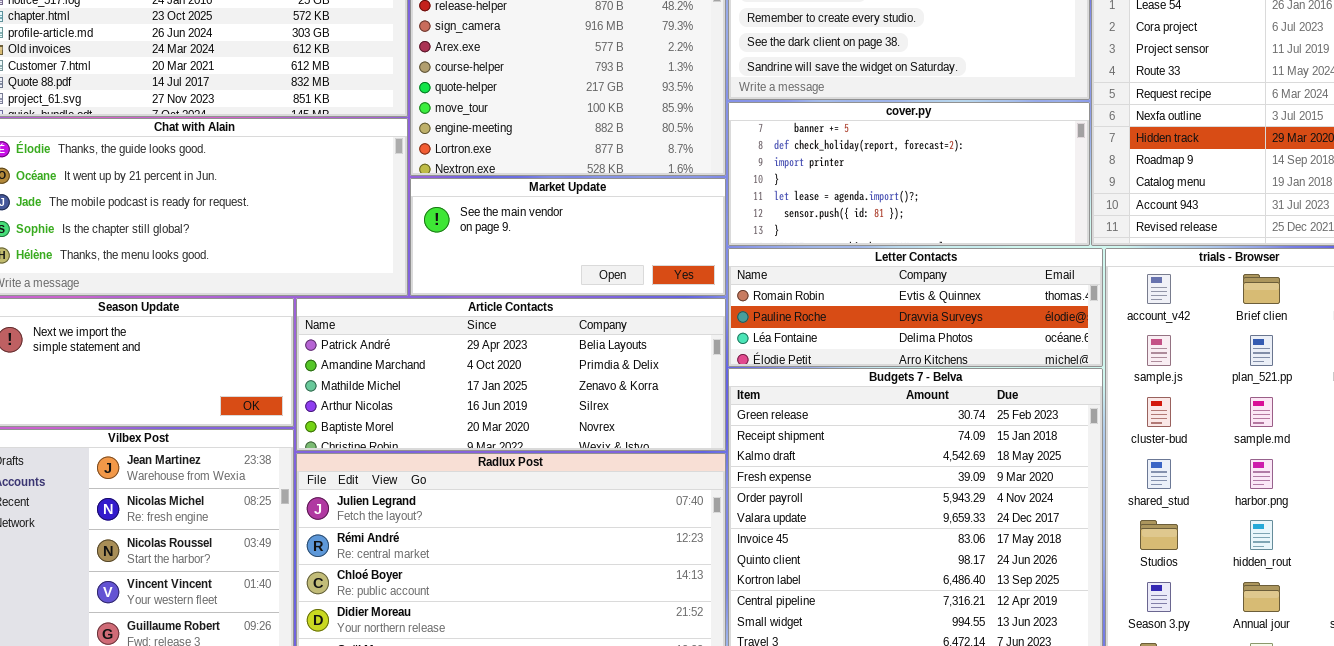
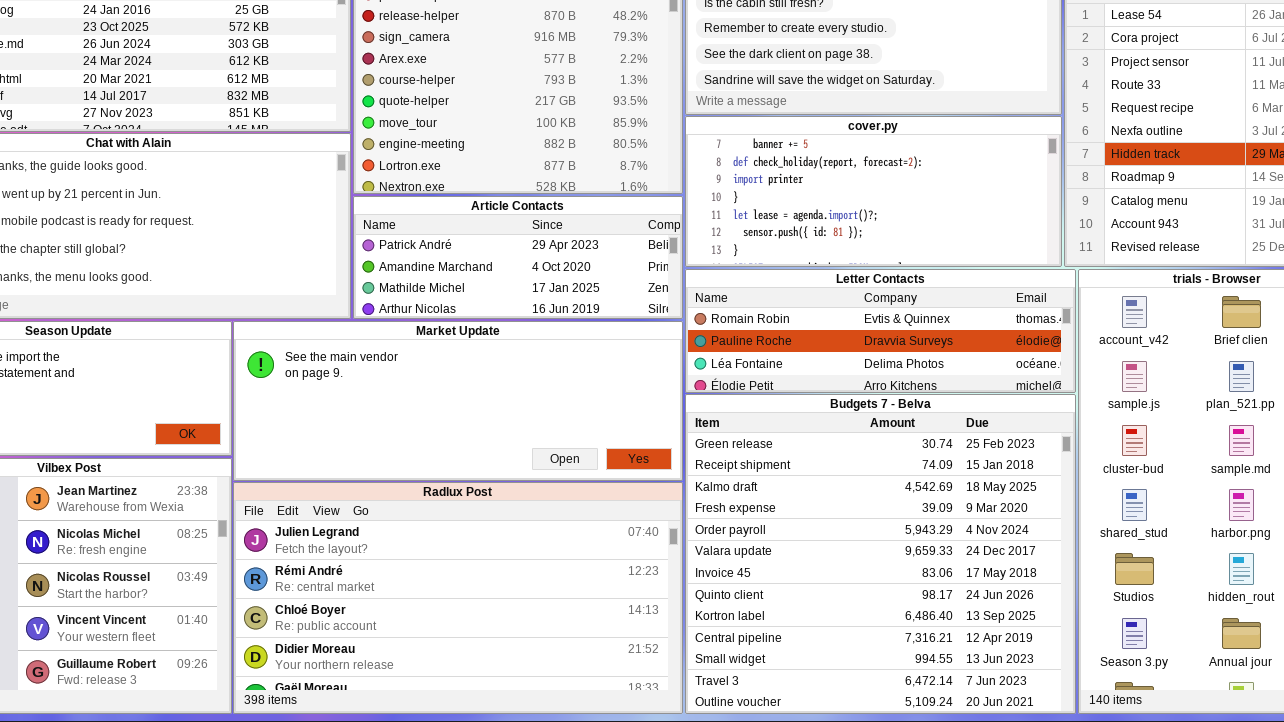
Market Update: [410,178,726,296] -> [233,321,683,481], moved, resized
Article Contacts: [296,298,726,451] -> [353,196,683,319], moved, resized

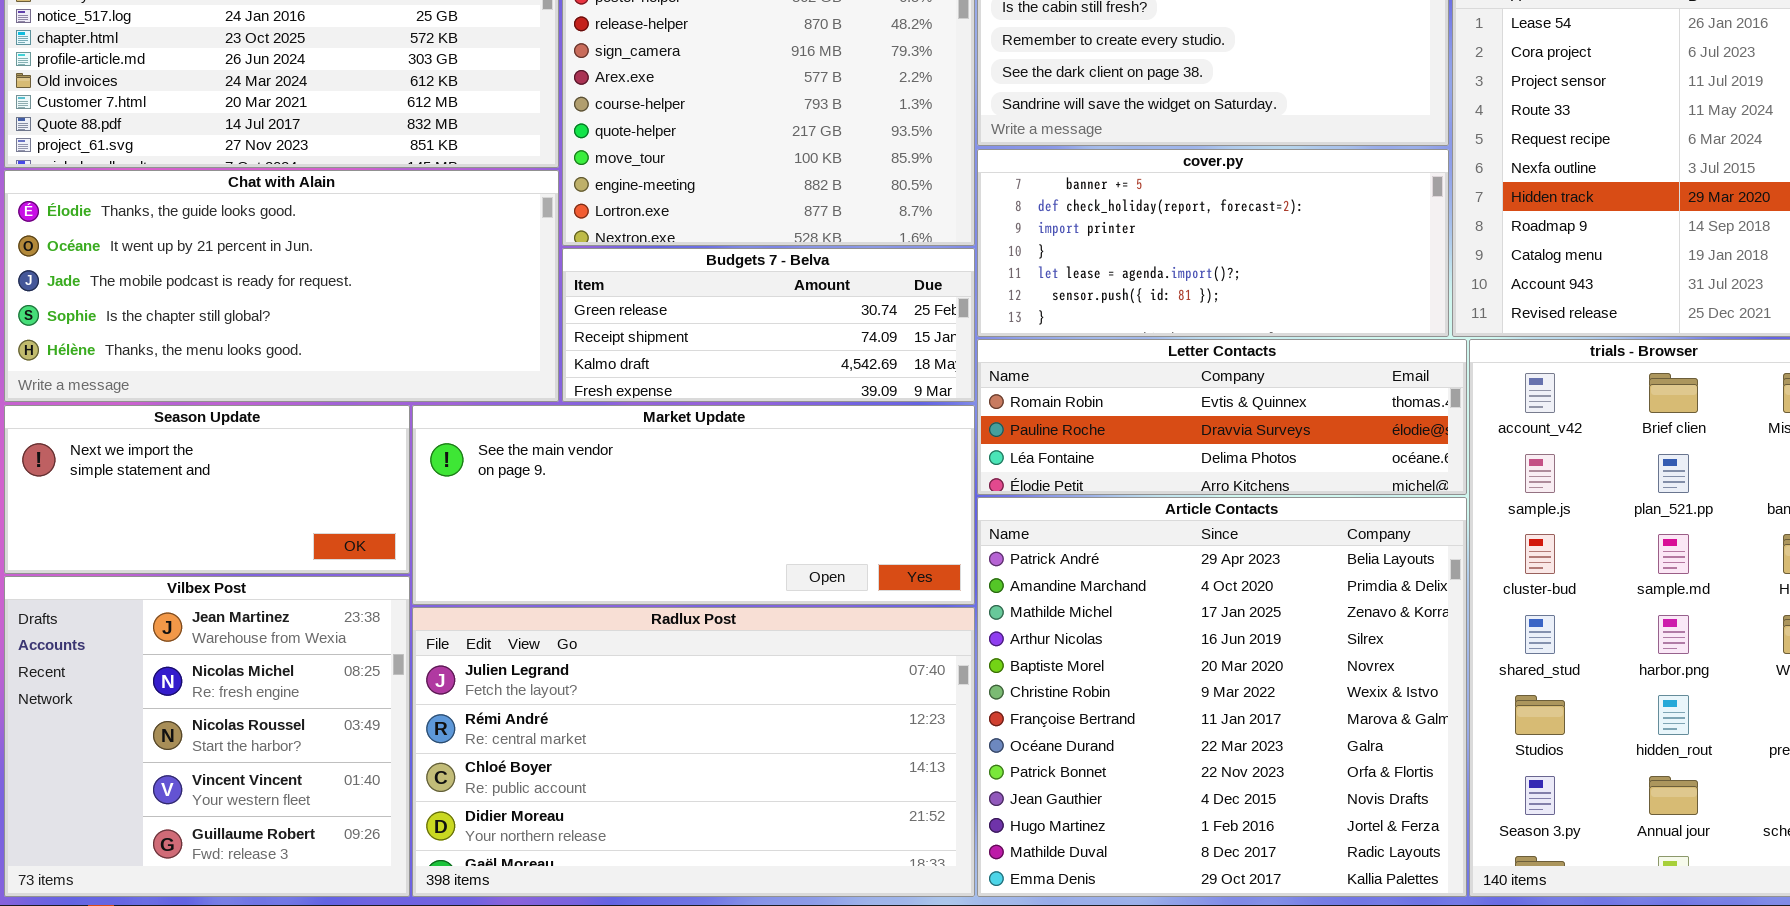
Article Contacts: [353,196,683,319] -> [977,497,1467,897], moved, resized
Budgets 7 - Belva: [685,394,1076,714] -> [562,248,975,402], moved, resized

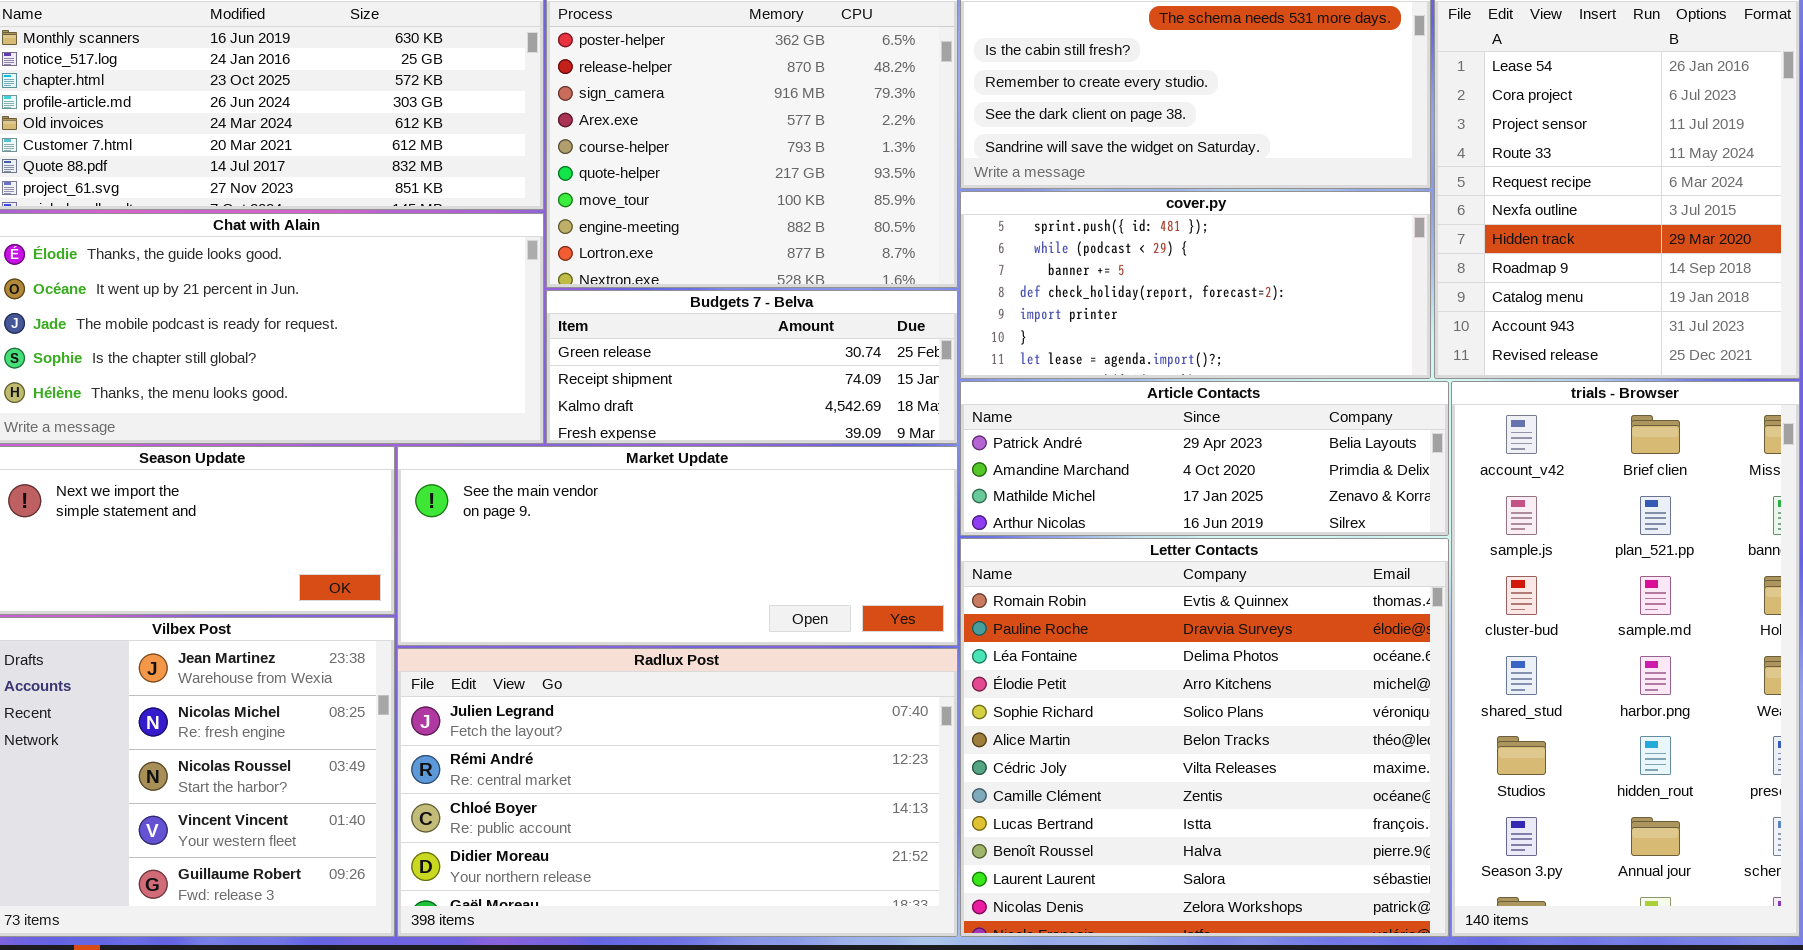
cover.py: [977,149,1449,337] -> [960,191,1431,379], scrolled up 2 rows
Letter Contacts: [977,339,1467,495] -> [960,538,1449,937], moved, resized
Article Contacts: [977,497,1467,897] -> [960,381,1449,536], moved, resized

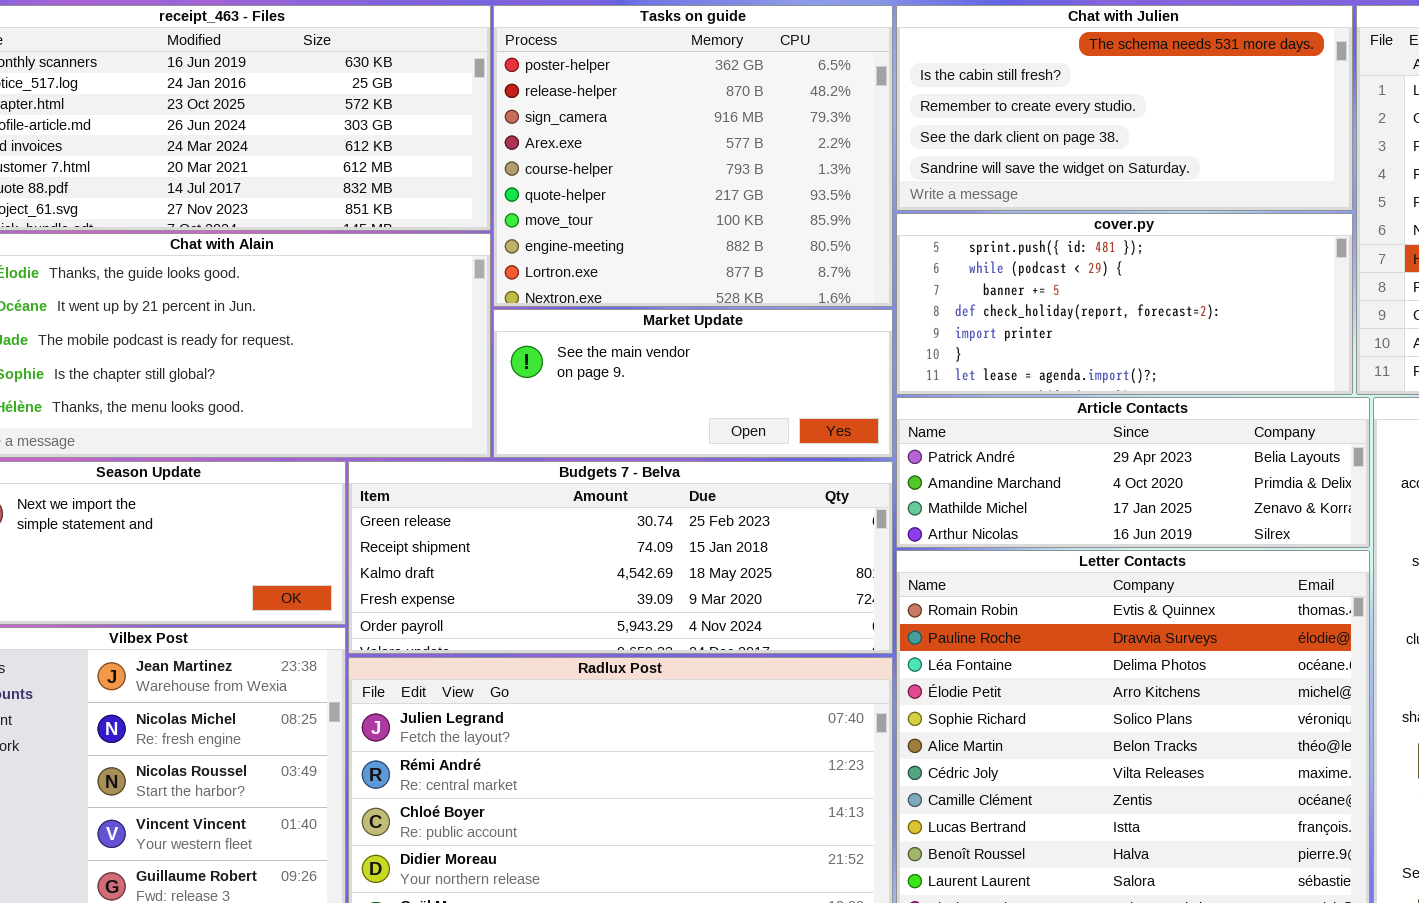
Budgets 7 - Belva: [546,290,958,444] -> [348,461,893,654], moved, resized
Market Update: [397,446,958,646] -> [493,309,893,458], moved, resized

